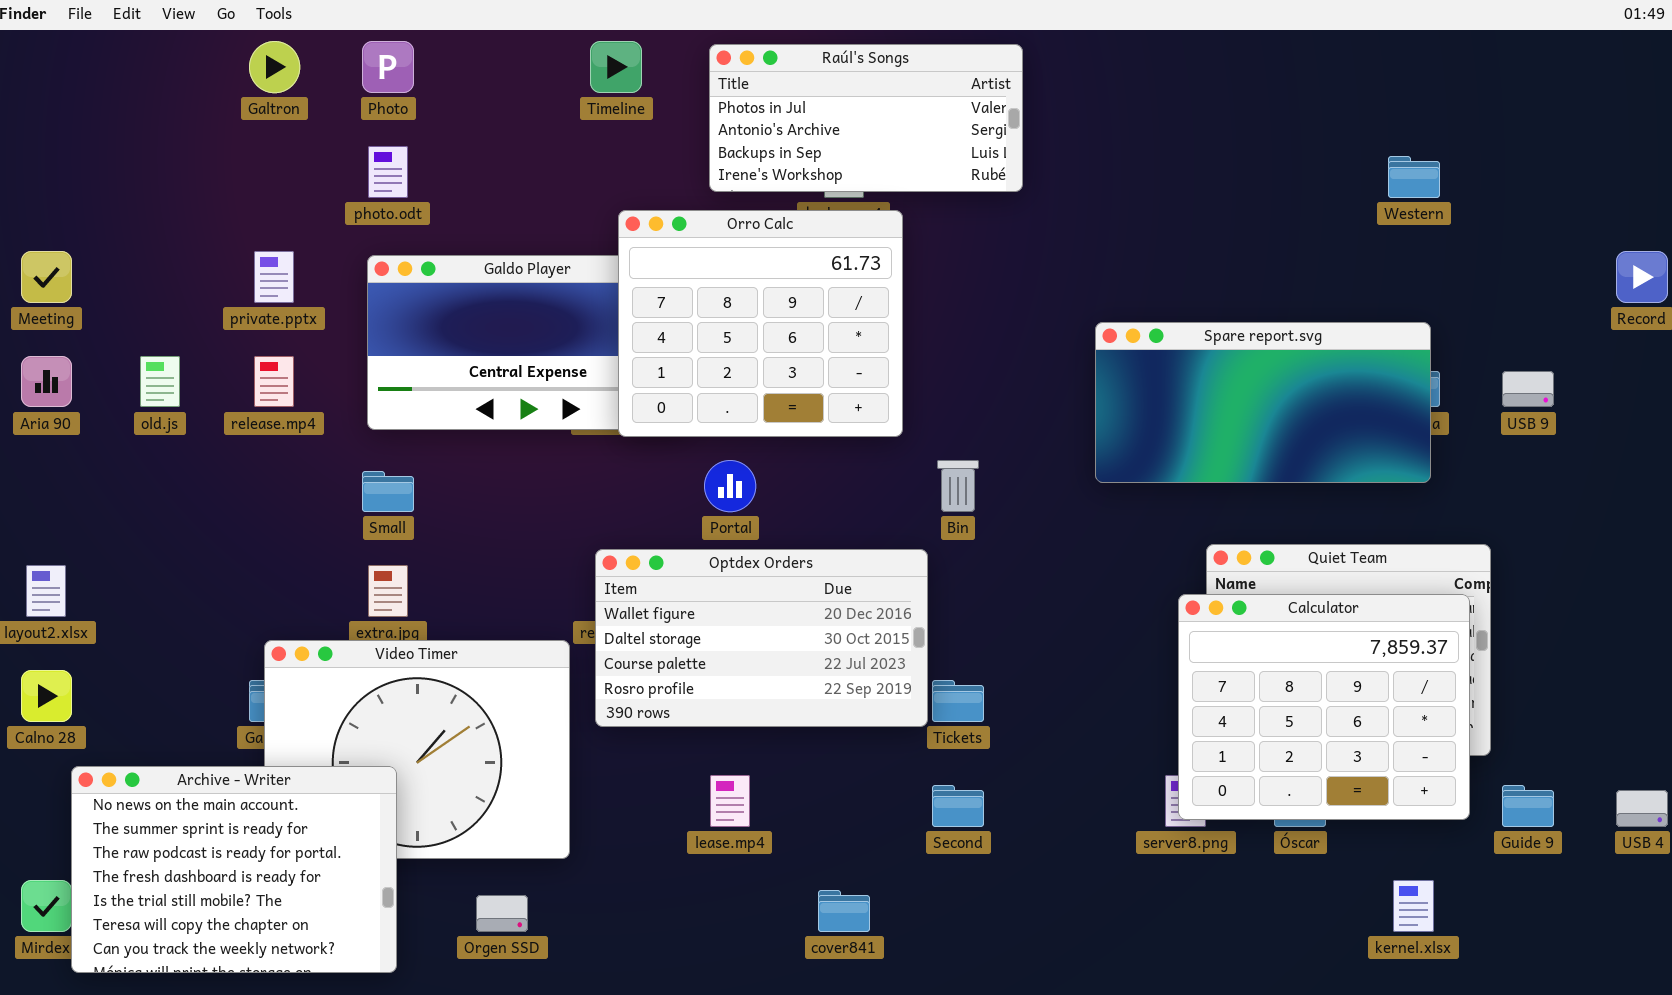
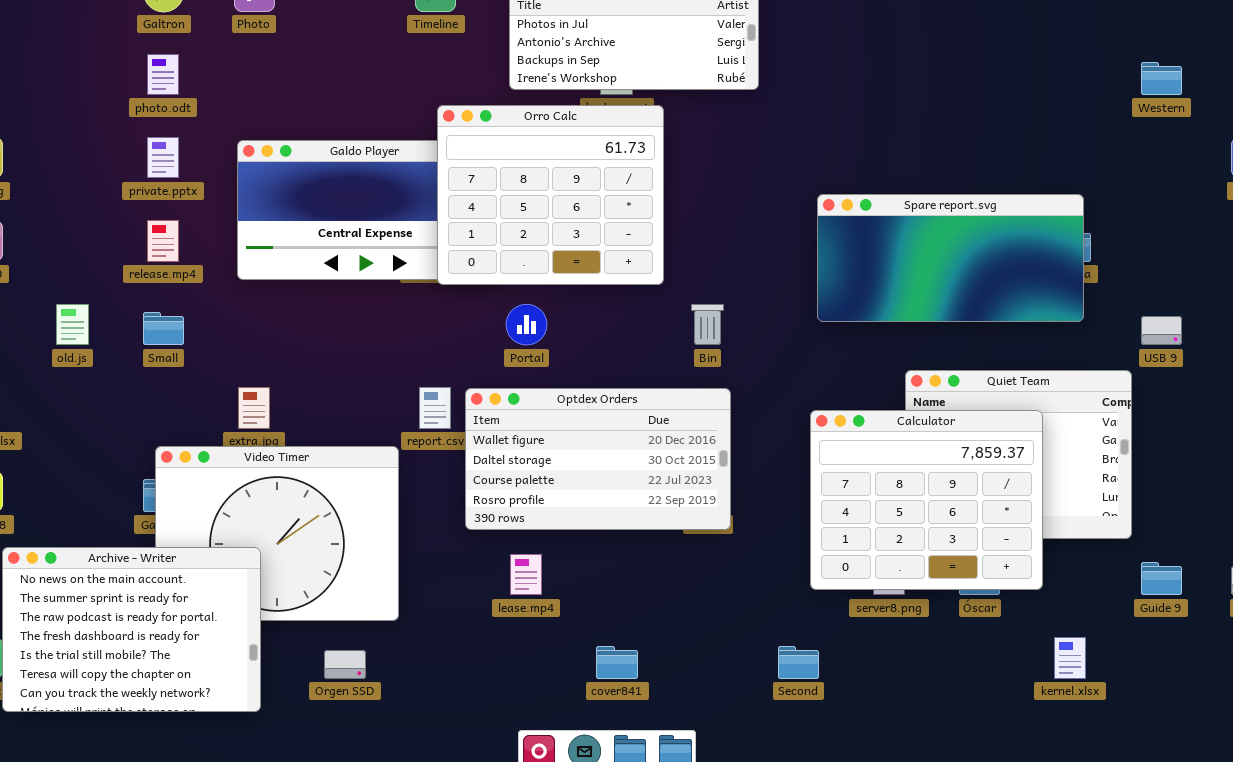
photo.odt: [368,146,408,198] -> [147,54,179,95], moved
Western: [1388,156,1440,198] -> [1141,62,1182,95], moved
old.js: [140,356,180,407] -> [56,304,89,345], moved
USB 9: [1502,371,1554,407] -> [1141,316,1182,345], moved
Small: [362,471,414,512] -> [143,312,184,345], moved
Optdex Orders: [595,549,928,727] -> [465,388,731,530], moved
Calculator: [1178,594,1470,820] -> [810,410,1043,590], moved
Second: [932,785,984,827] -> [778,646,819,679], moved

